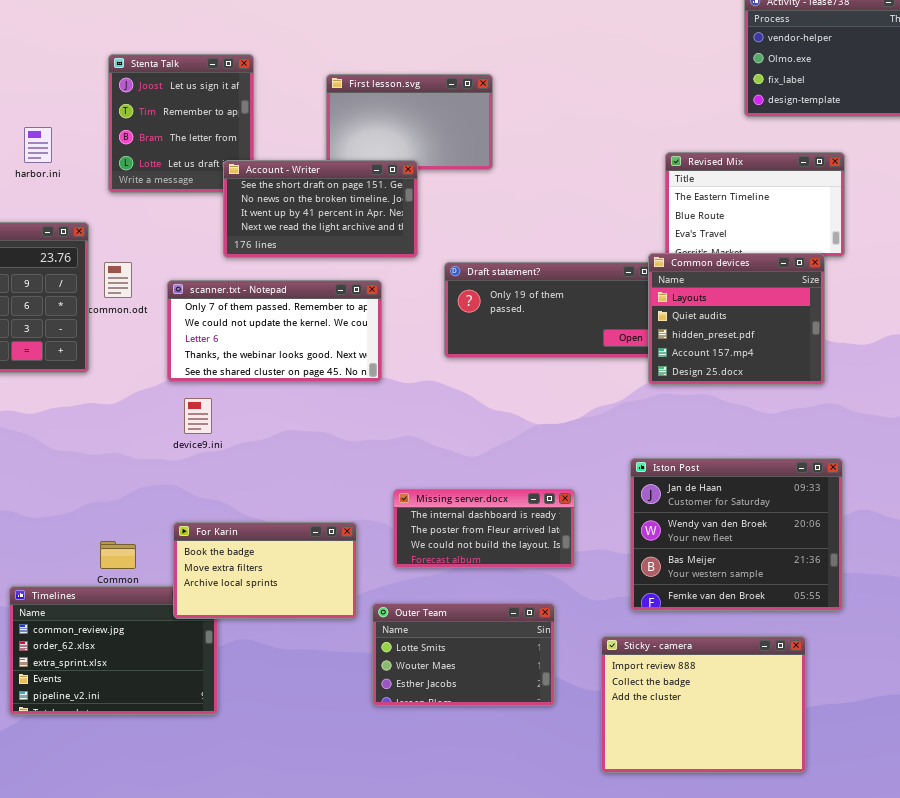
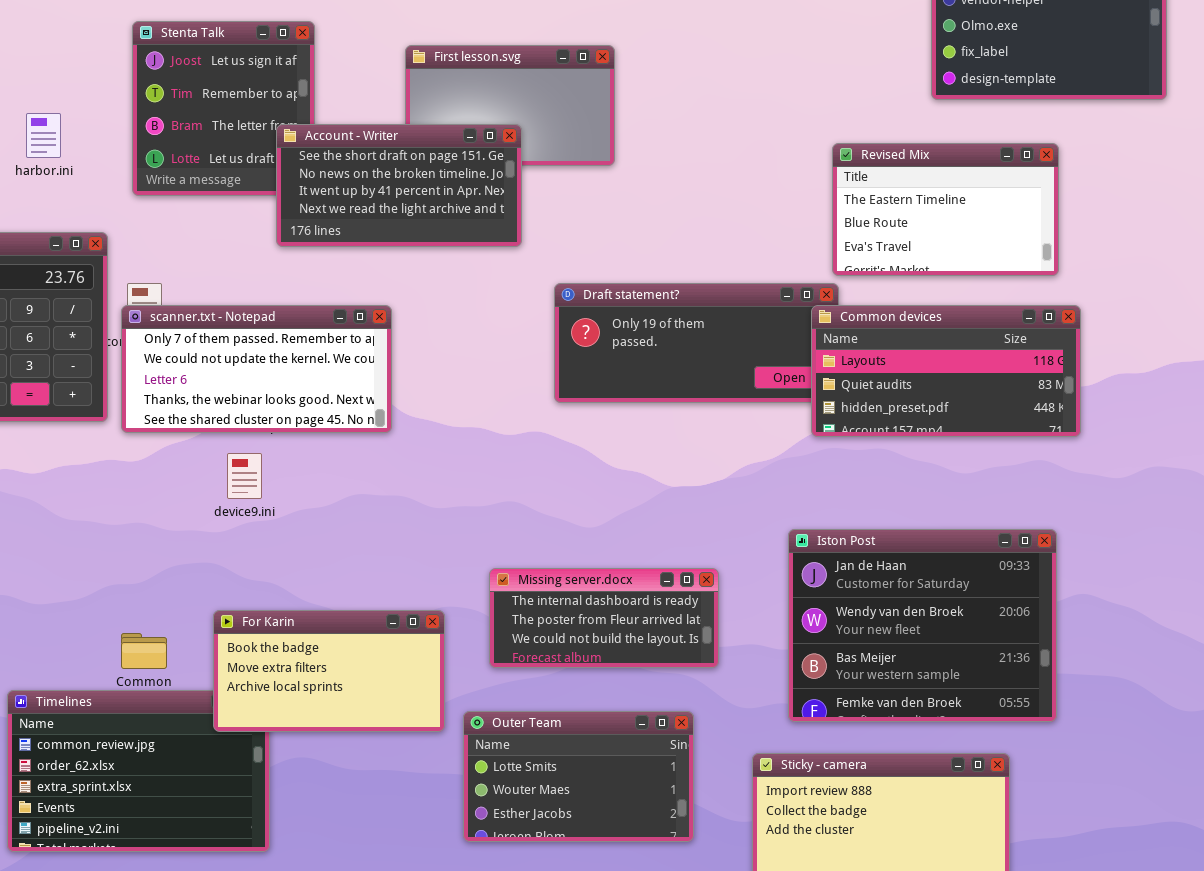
Account - Writer: [223,160,418,258] -> [276,124,522,247], moved
Common devices: [648,253,825,385] -> [811,305,1081,437], resized
scanner.txt - Notepad: [167,280,382,382] -> [121,305,392,433], moved

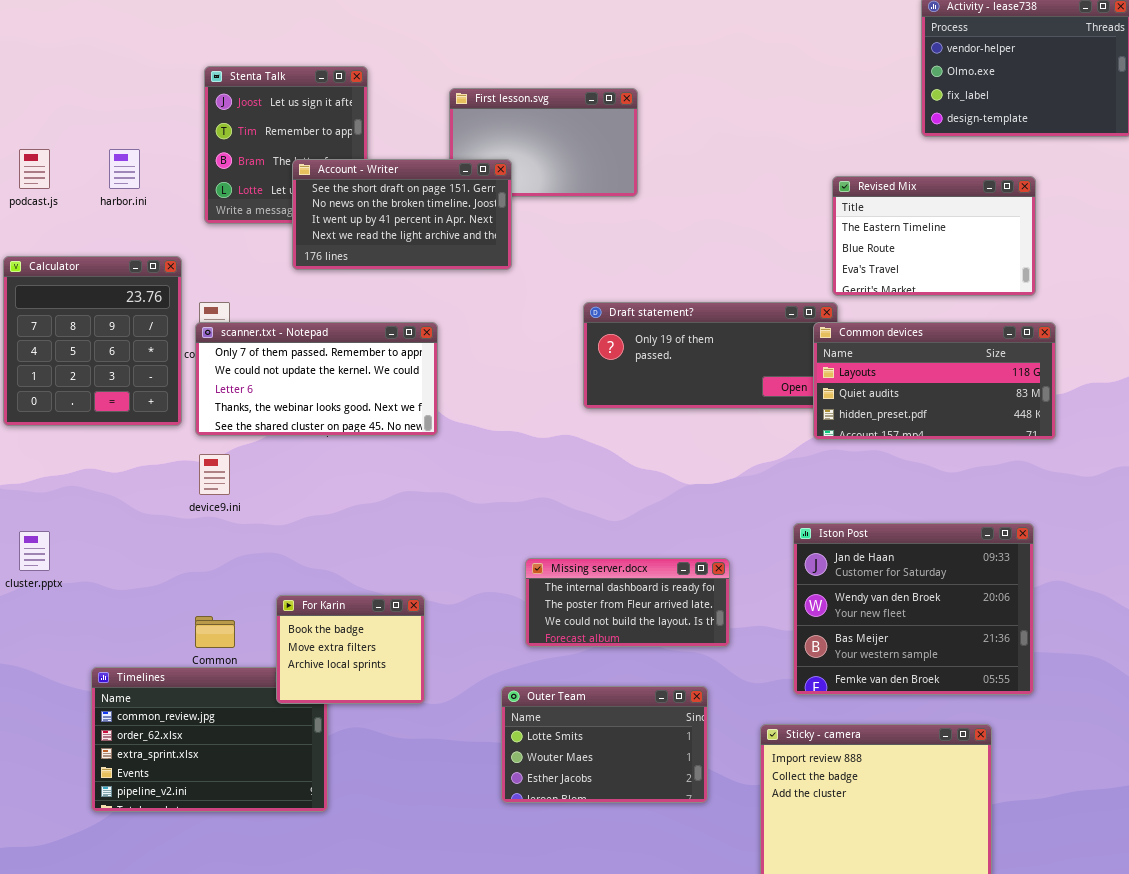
Account - Writer: [276,124,522,247] -> [292,159,512,270], moved
device9.ini: [227,453,262,499] -> [199,454,230,495], moved
For Karin: [213,610,445,732] -> [276,595,425,704], resized

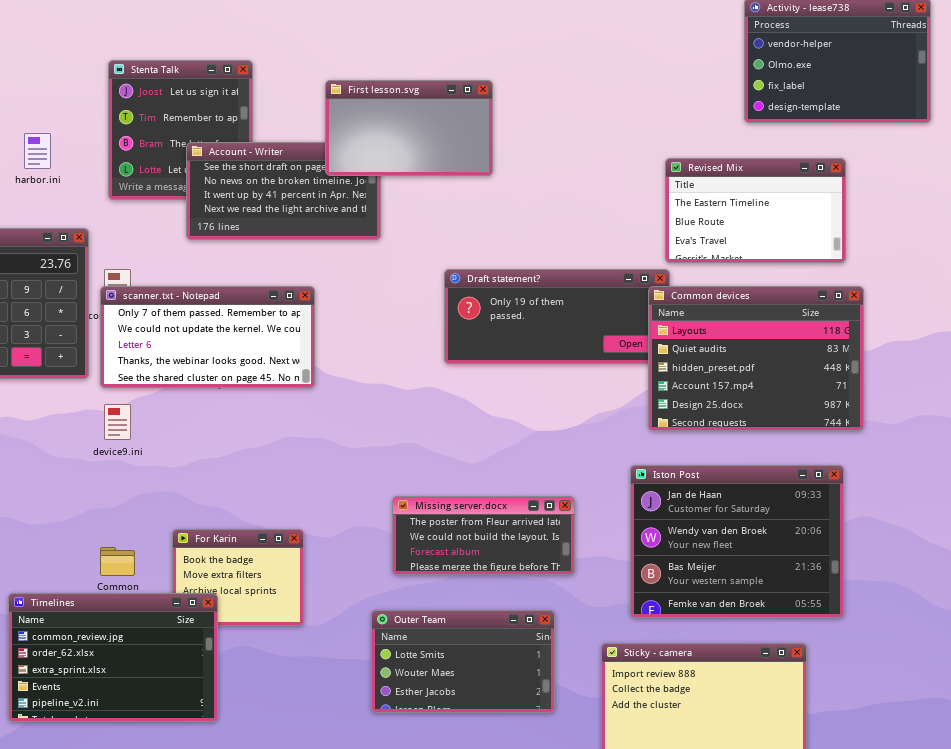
First lesson.svg: [449,88,638,197] -> [325,80,493,176], raised
Common devices: [813,322,1056,440] -> [648,286,864,431], resized
Missing server.docx: [525,558,730,647] -> [392,496,575,575], scrolled down 1 row
Timelines: [91,667,328,812] -> [8,593,218,722], raised

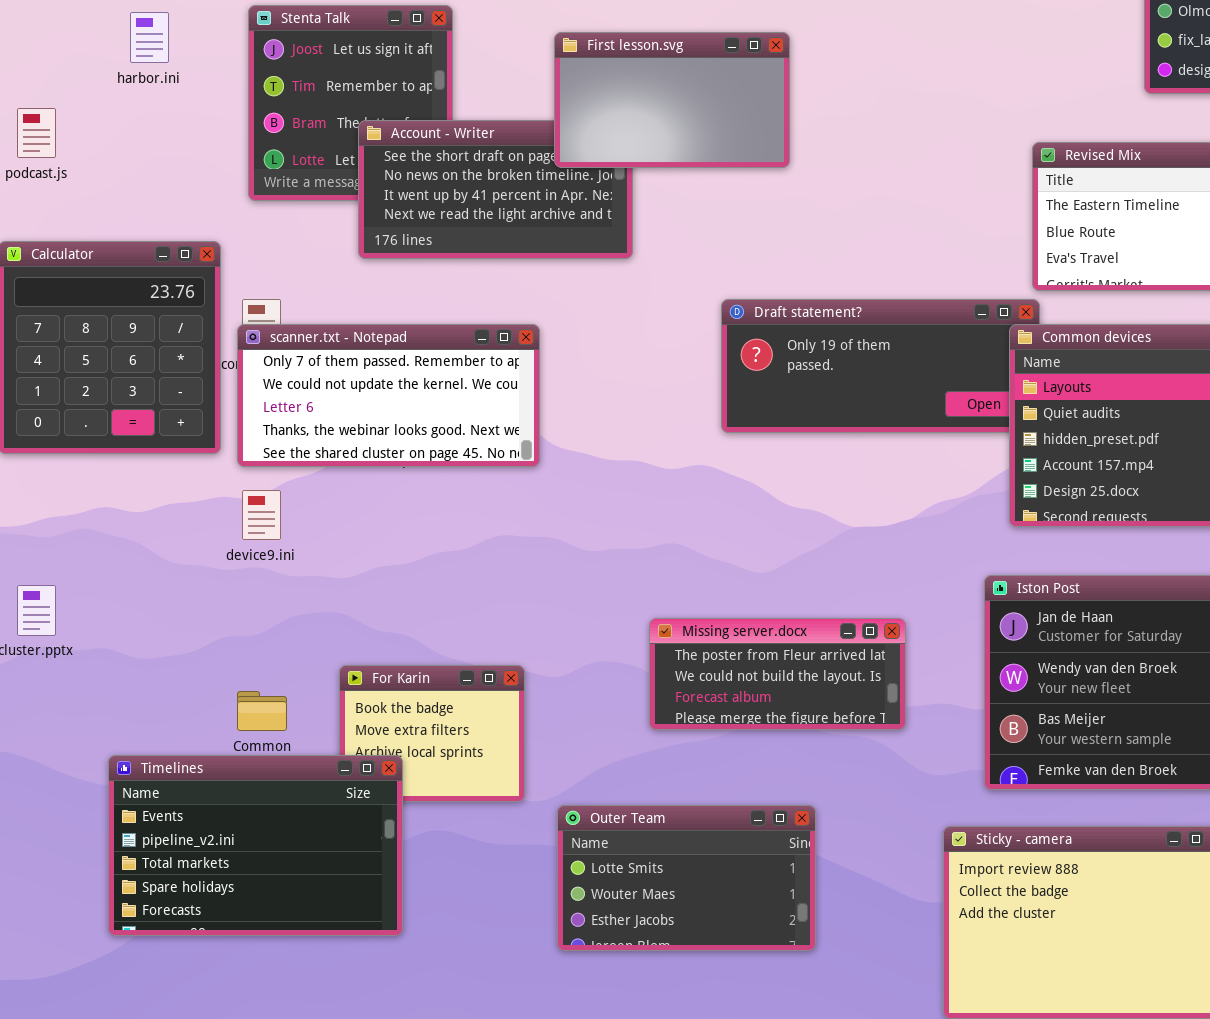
harbor.ini: [24,133,51,169] -> [130,12,169,63], moved
Timelines: [8,593,218,722] -> [108,755,403,936], scrolled down 3 rows
Outer Team: [371,610,555,713] -> [557,805,816,951], moved

